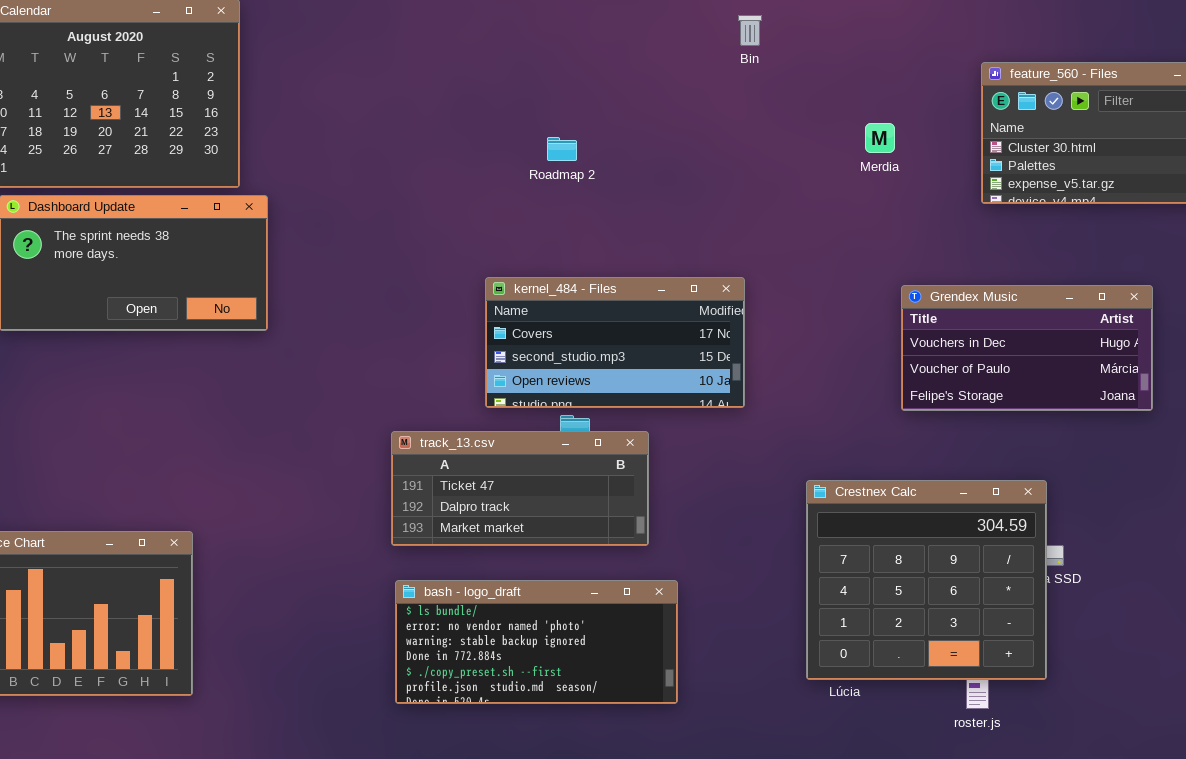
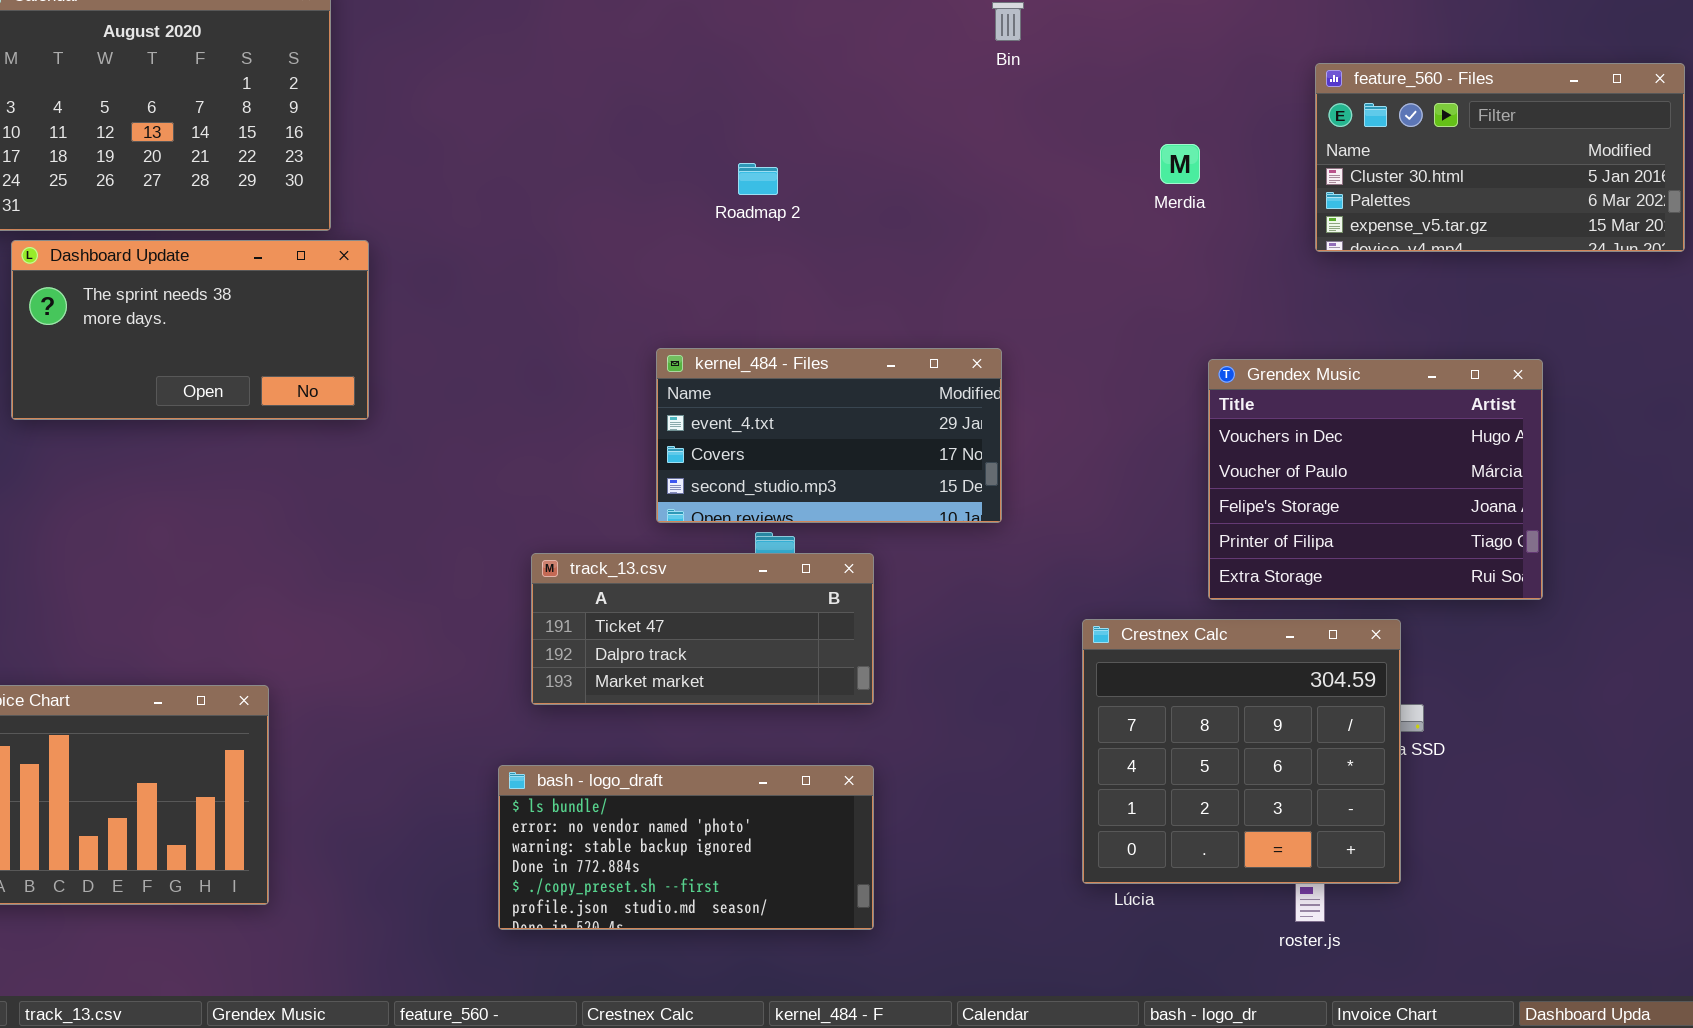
kernel_484 - Files: [485,277,745,408] -> [656,348,1002,523], scrolled up 1 row
Grendex Music: [901,285,1153,411] -> [1208,359,1543,600], resized
bash - logo_draft: [395,580,678,704] -> [498,765,874,930], moved

